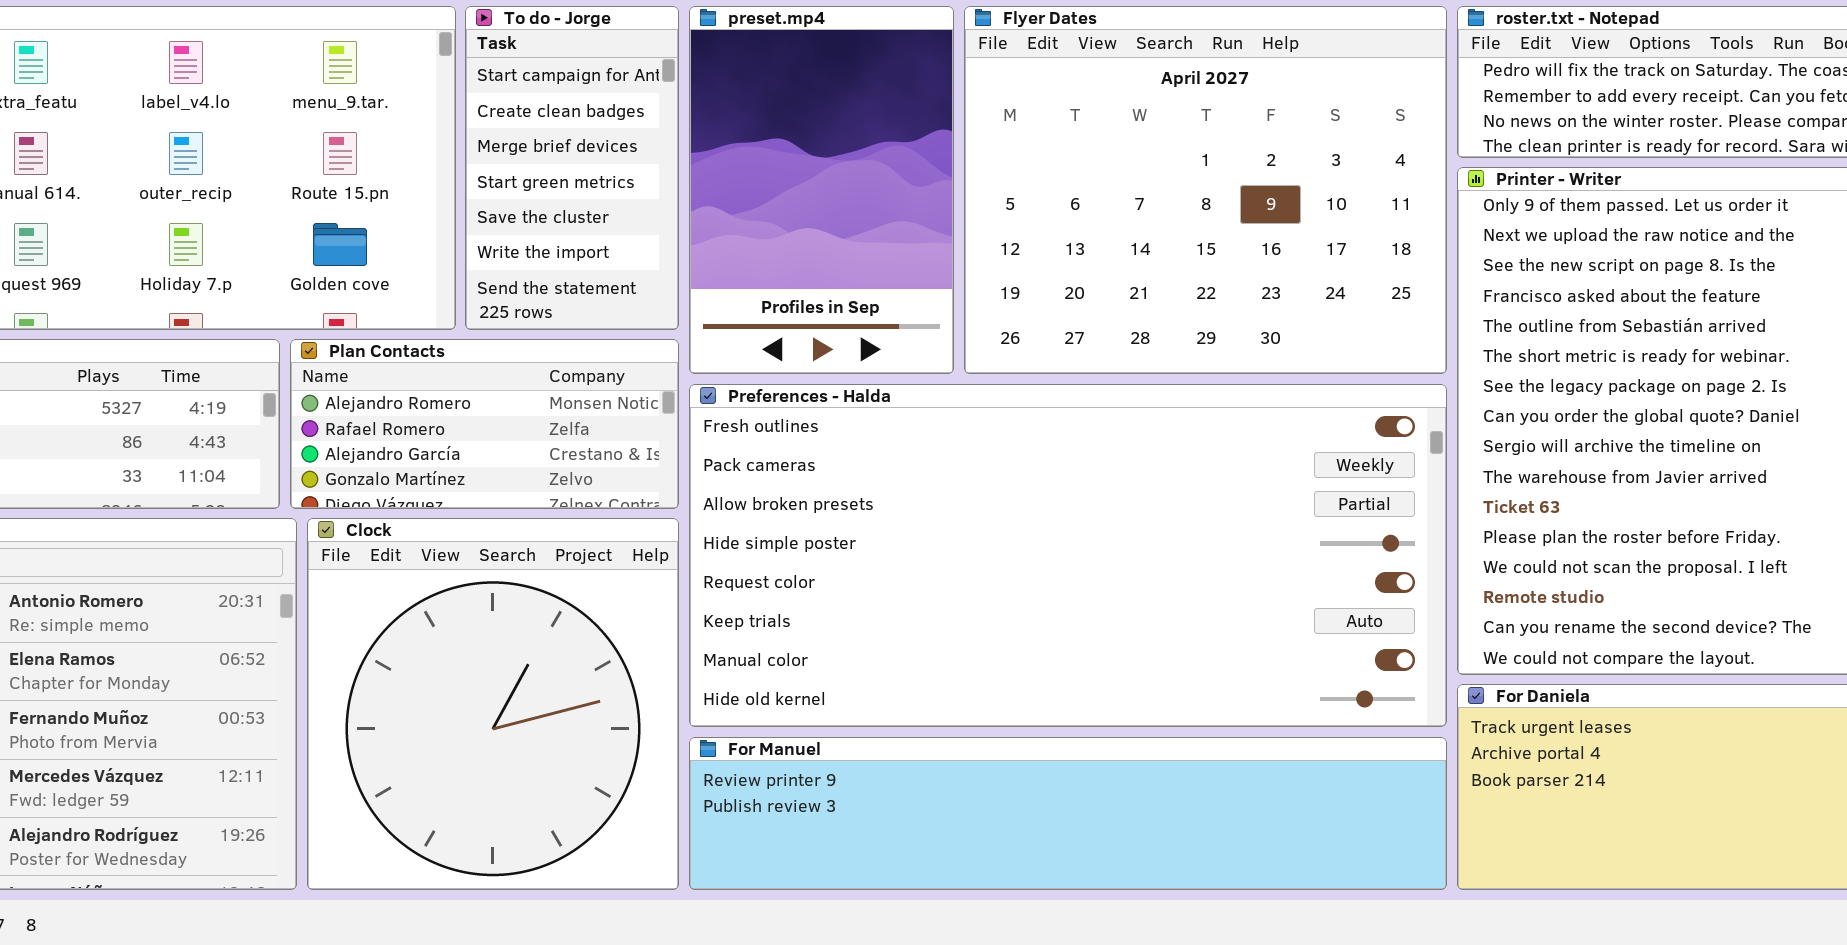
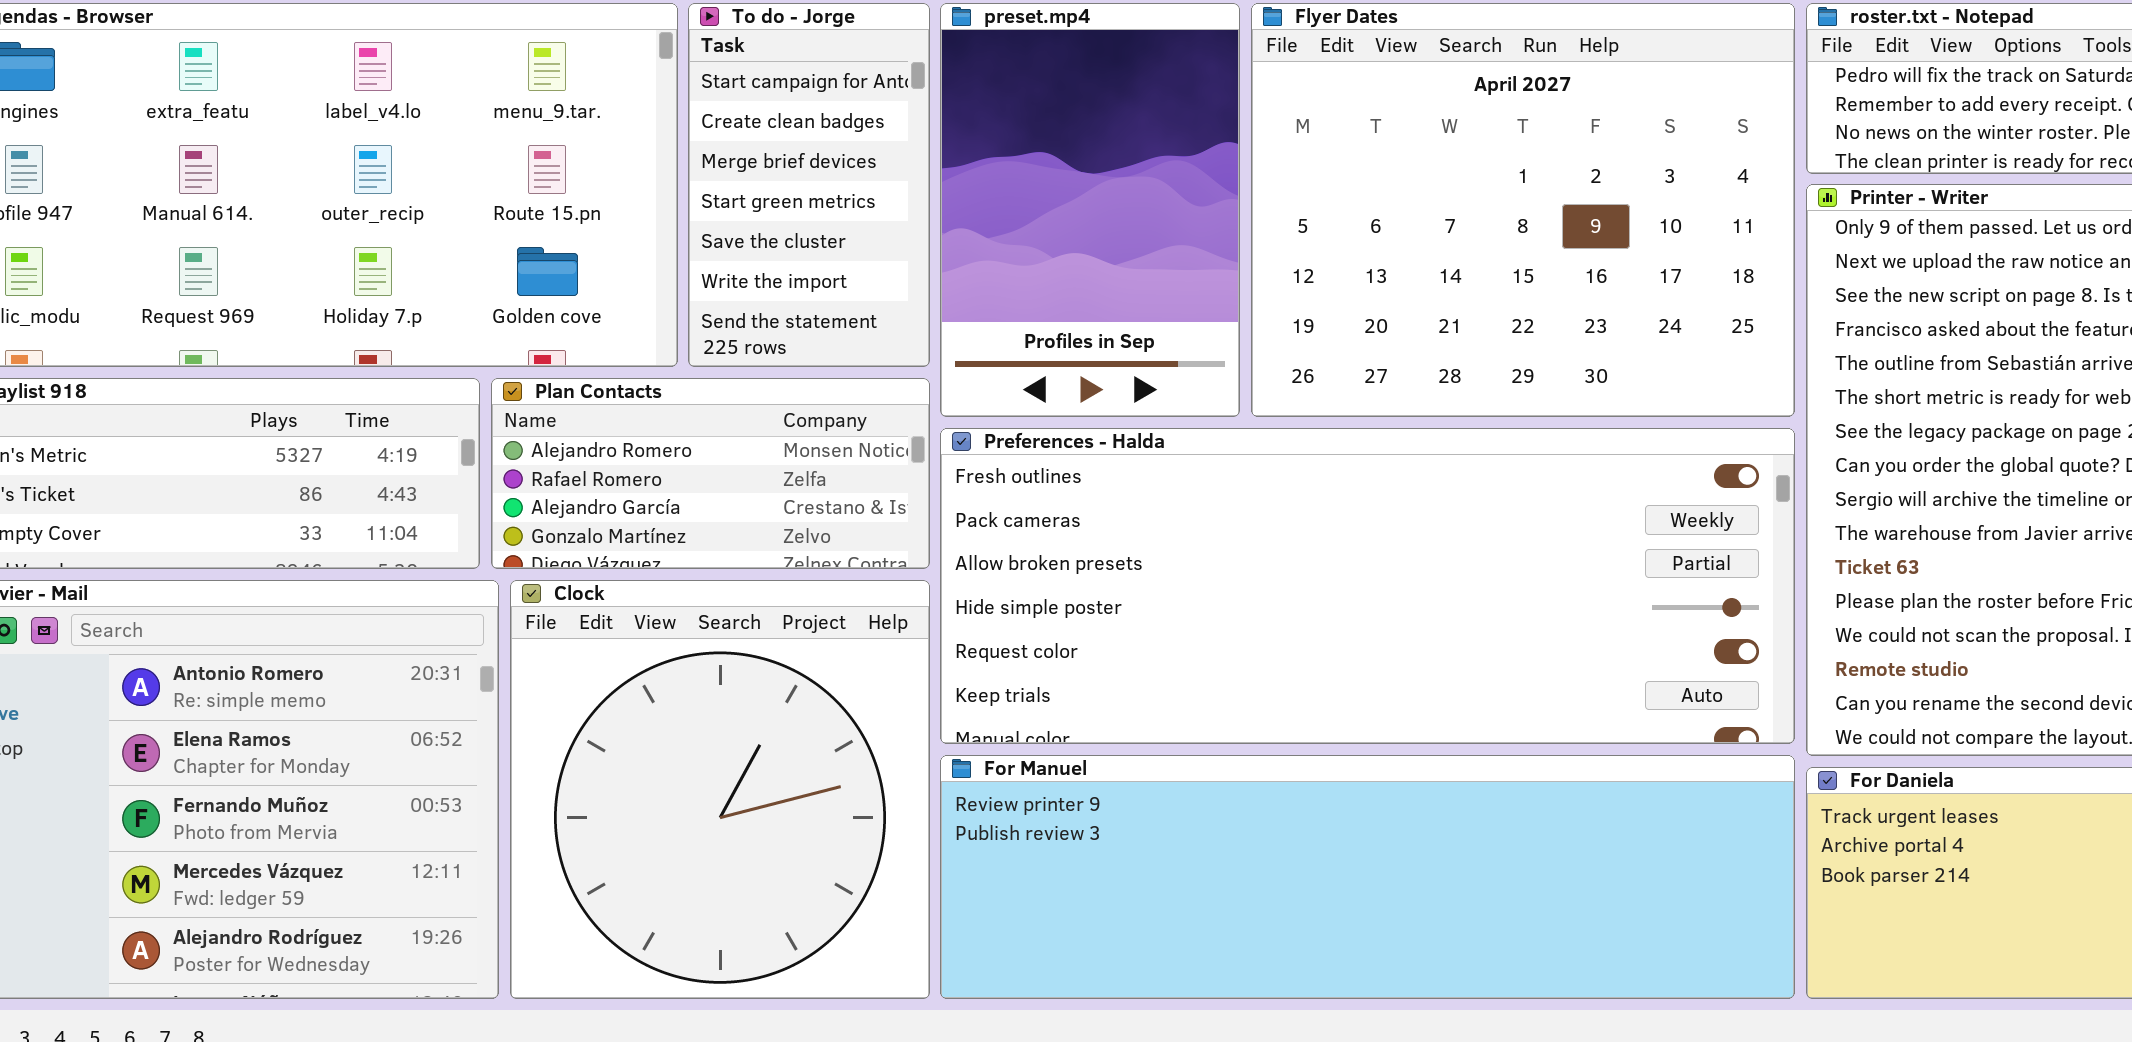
Preferences - Halda: [689,384,1447,727] -> [940,428,1795,744], resized
For Manuel: [689,737,1447,890] -> [940,755,1795,999], resized

